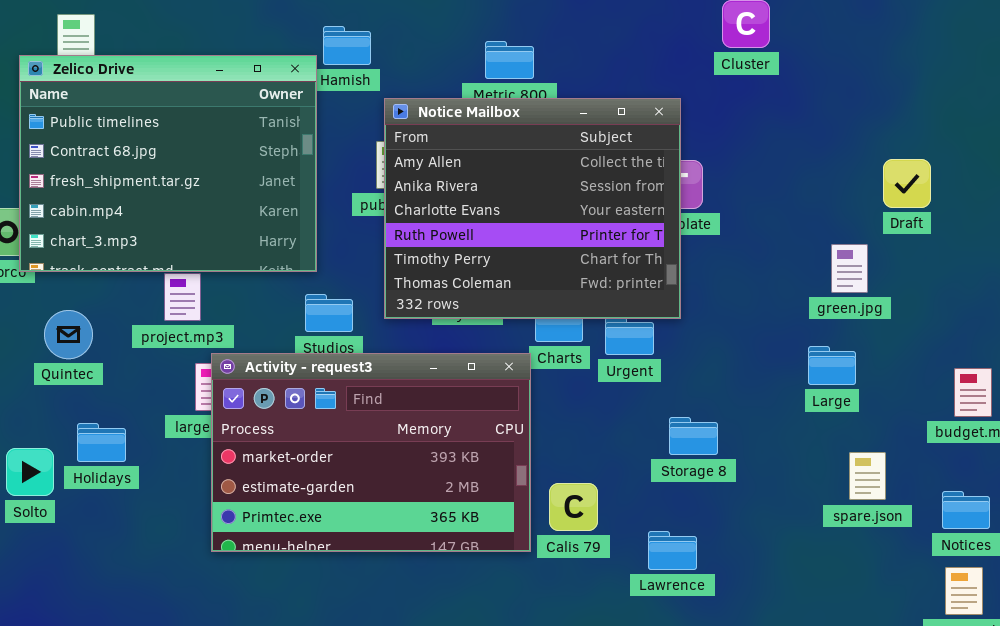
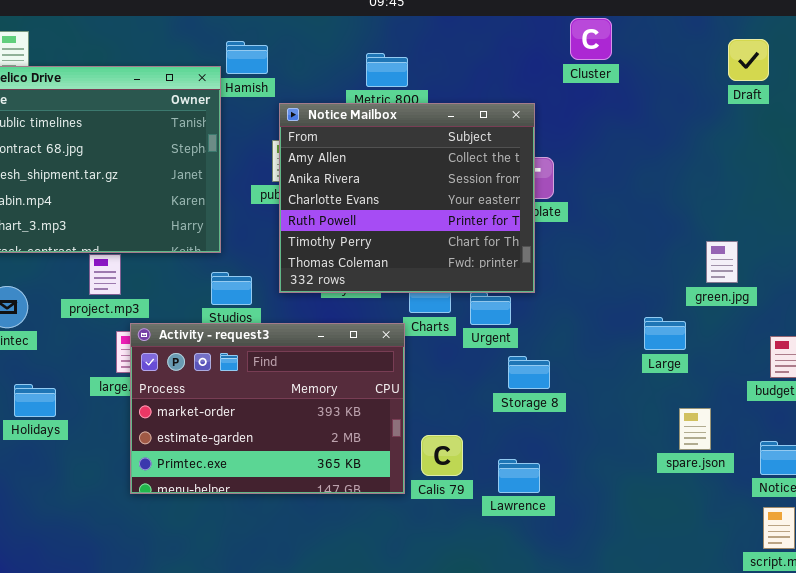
Draft: [883,159,931,208] -> [728,39,769,81], moved
green.jpg: [831,244,868,293] -> [706,241,738,283], moved
Storage 8: [669,417,718,455] -> [508,356,550,389], moved
Lawrence: [648,531,697,570] -> [498,459,540,493], moved

